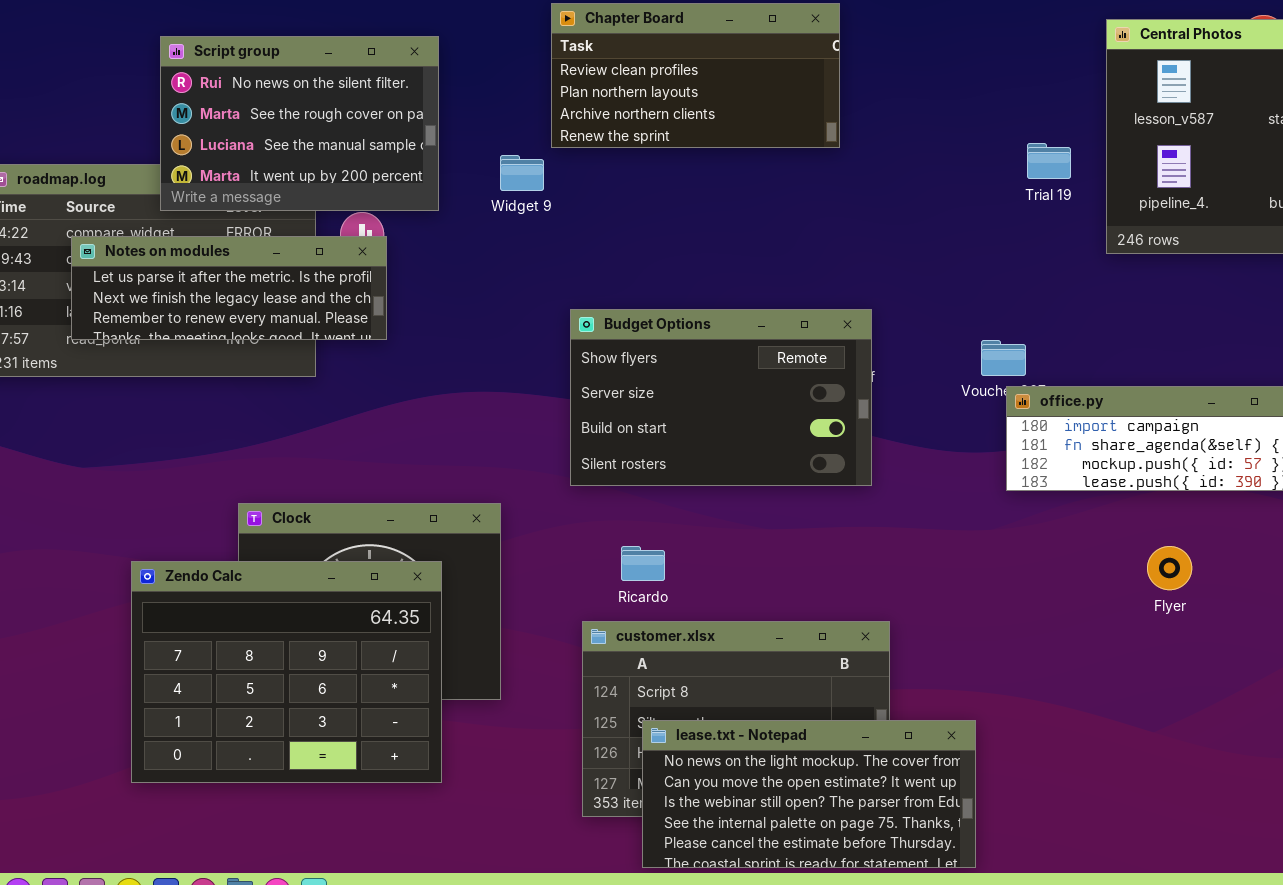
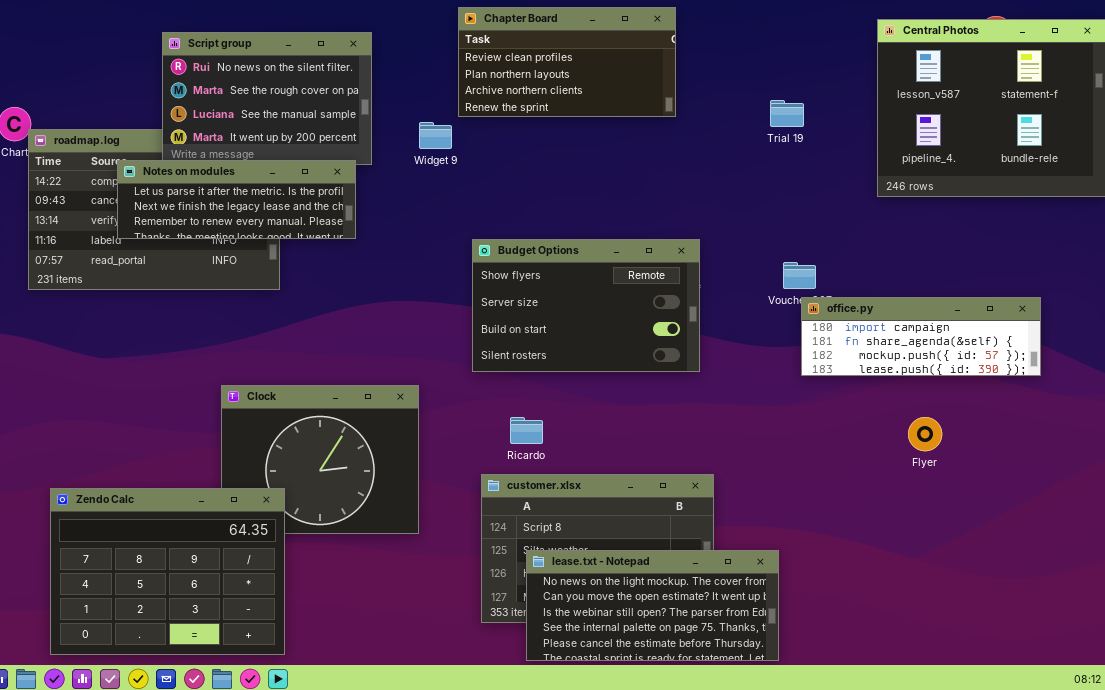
Trial 19: [1027,143,1071,179] -> [770,100,804,127], moved
Notes on modules: [71,236,387,340] -> [117,160,356,239], moved
Zendo Calc: [131,561,442,783] -> [50,488,285,655], moved

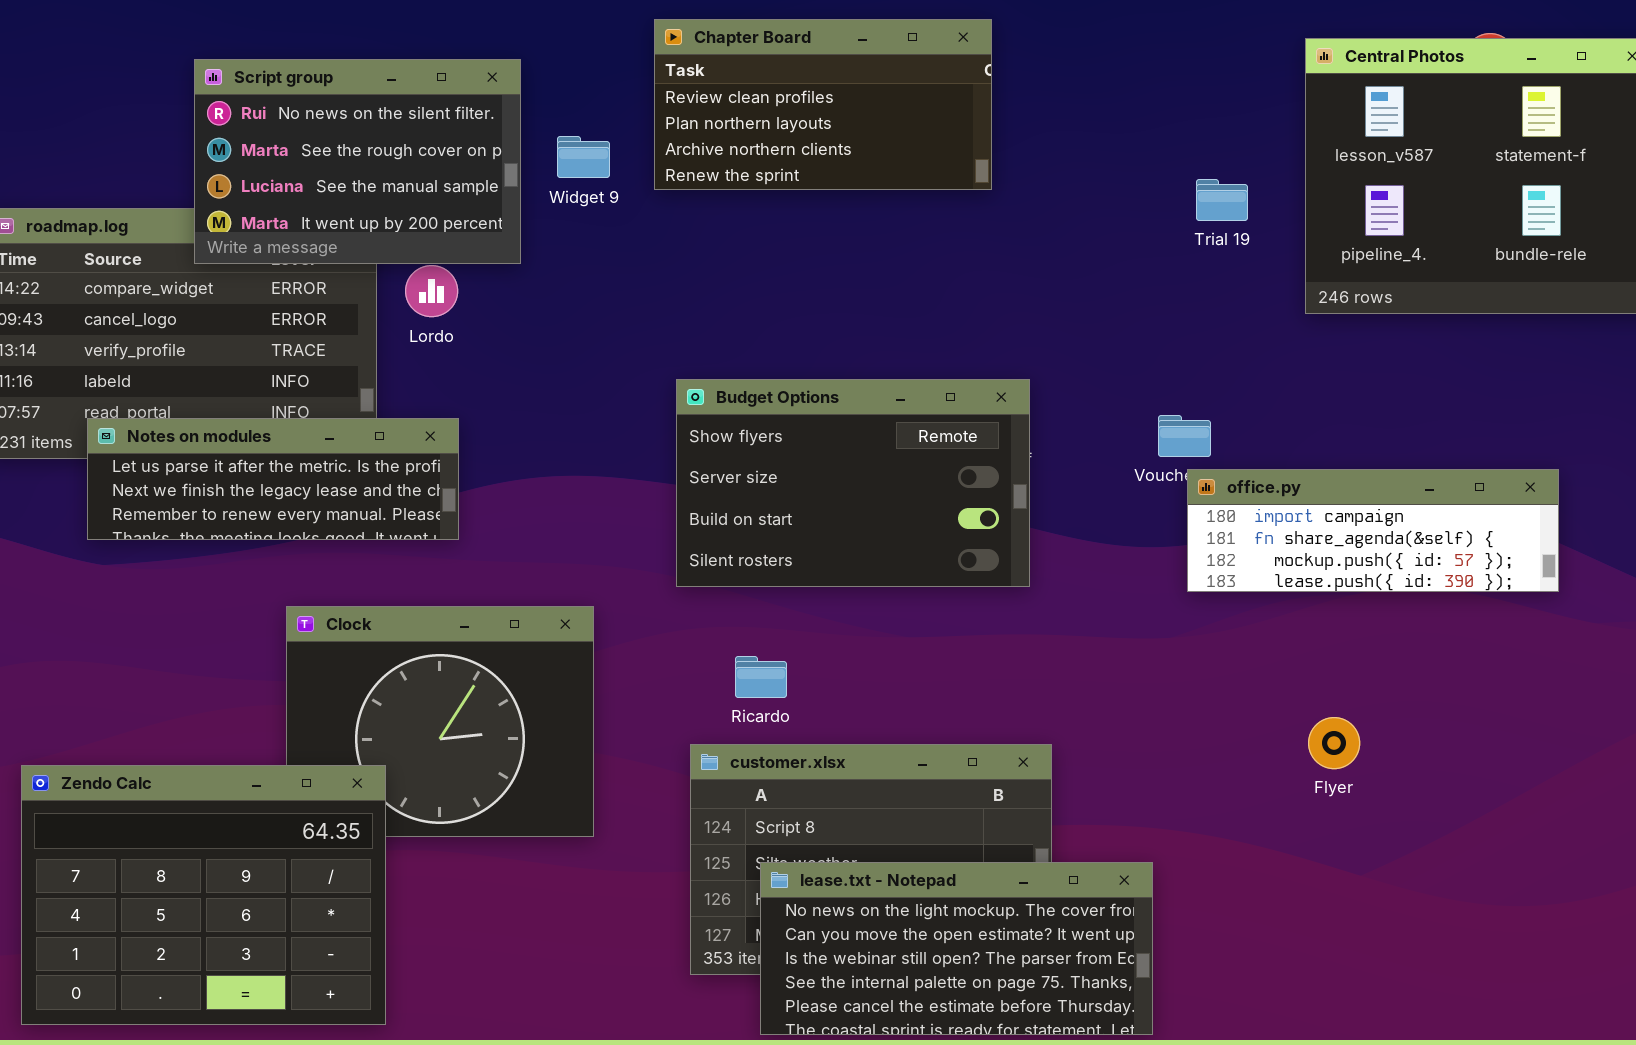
Trial 19: [770,100,804,127] -> [1196,179,1248,221], moved
Widget 9: [419,122,452,149] -> [557,136,610,178], moved
Notes on modules: [117,160,356,239] -> [87,418,459,540], moved
Flyer: [908,417,942,451] -> [1308,717,1360,769], moved

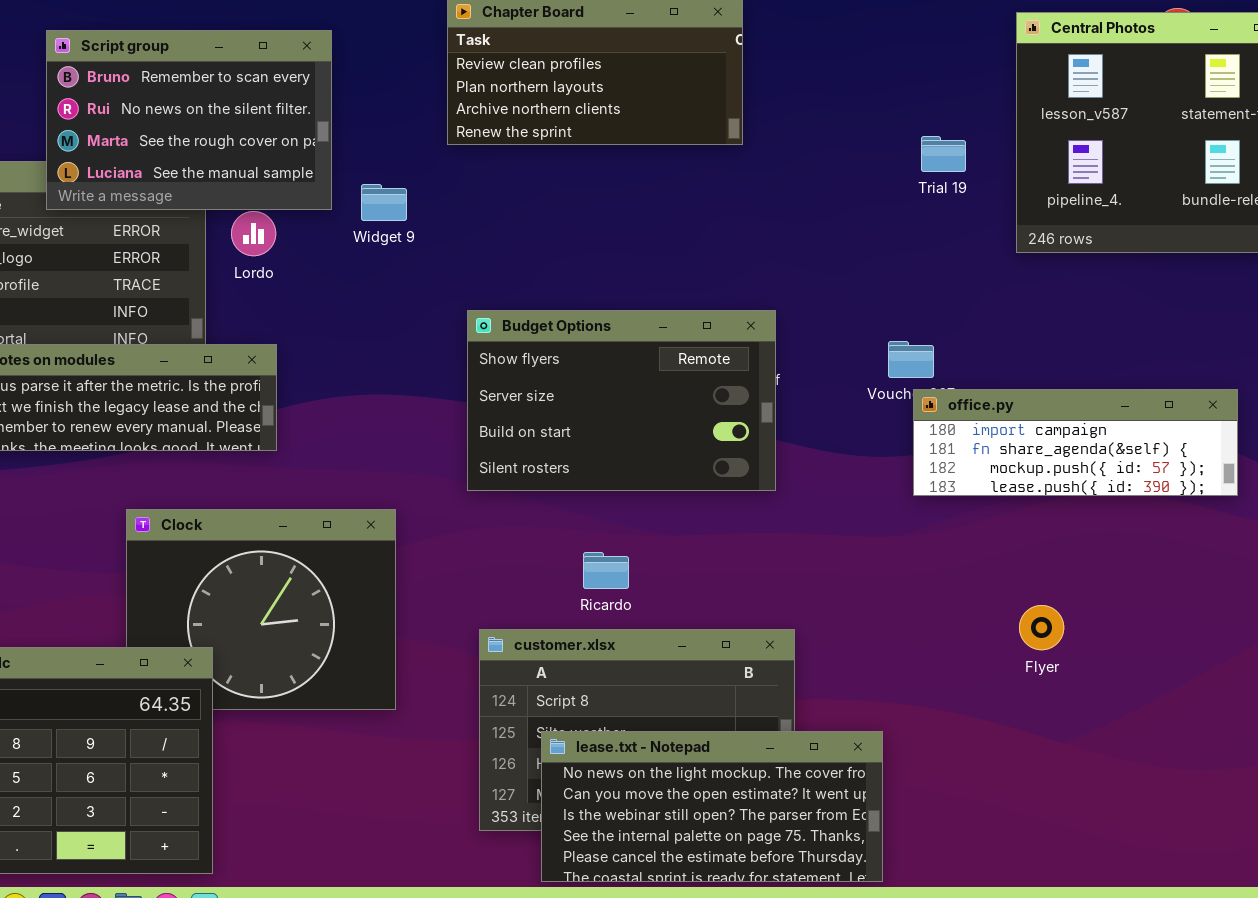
Script group: [194,59,521,264] -> [46,30,332,210], scrolled up 1 row
Widget 9: [557,136,610,178] -> [361,184,407,221], moved
Ricardo: [735,656,787,698] -> [583,552,629,589], moved

